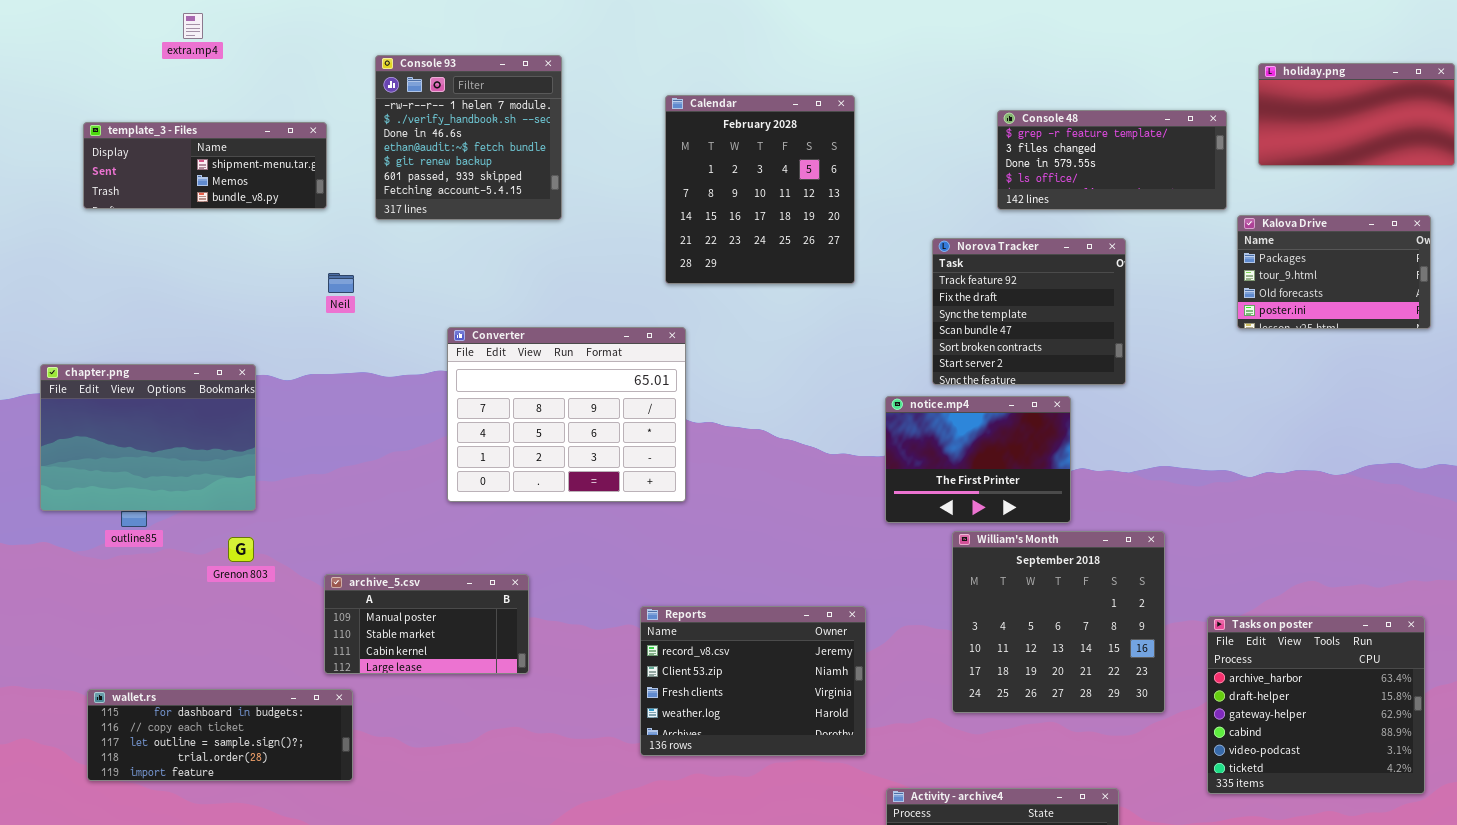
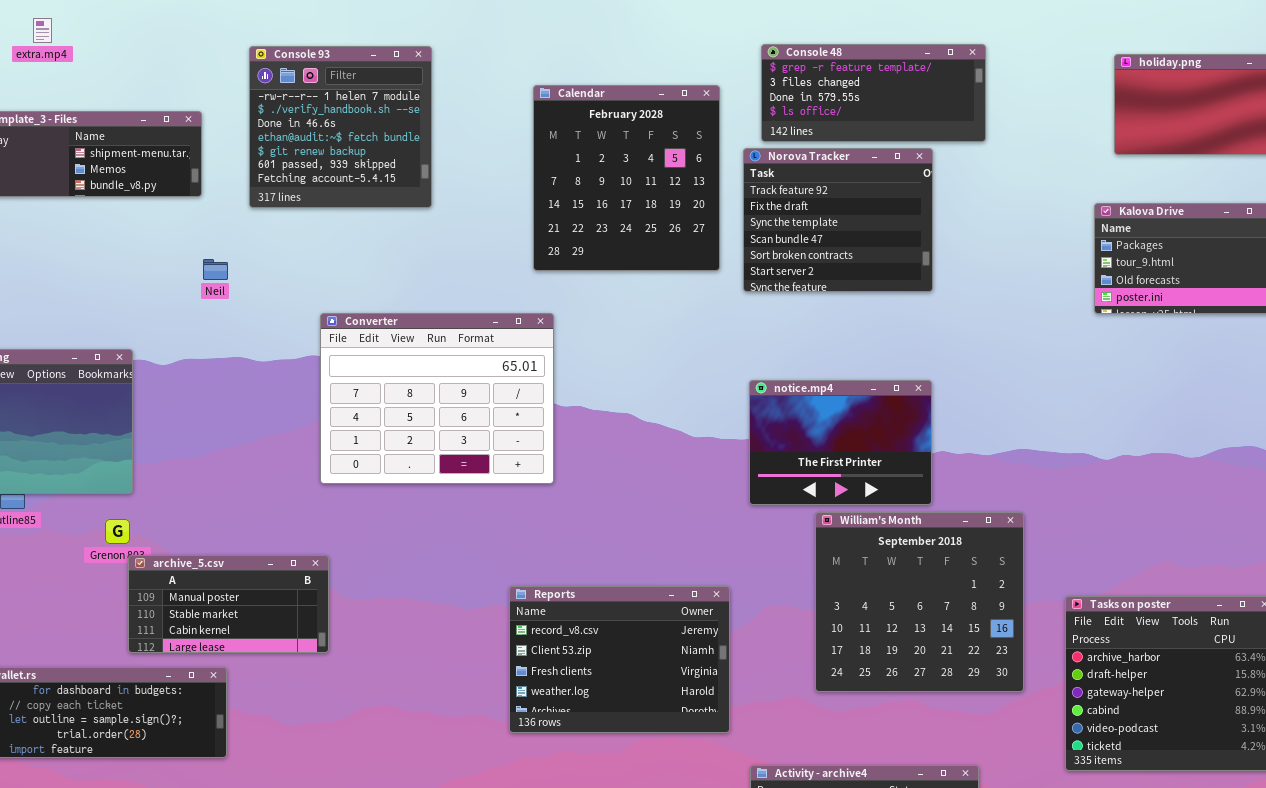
extra.mp4: [183,13,203,39] -> [33,18,52,43], moved
Console 48: [997,110,1227,210] -> [761,44,986,142], moved
Norova Tracker: [932,238,1126,385] -> [743,148,933,292], moved
archive_5.csv: [324,574,529,674] -> [128,555,329,653], moved

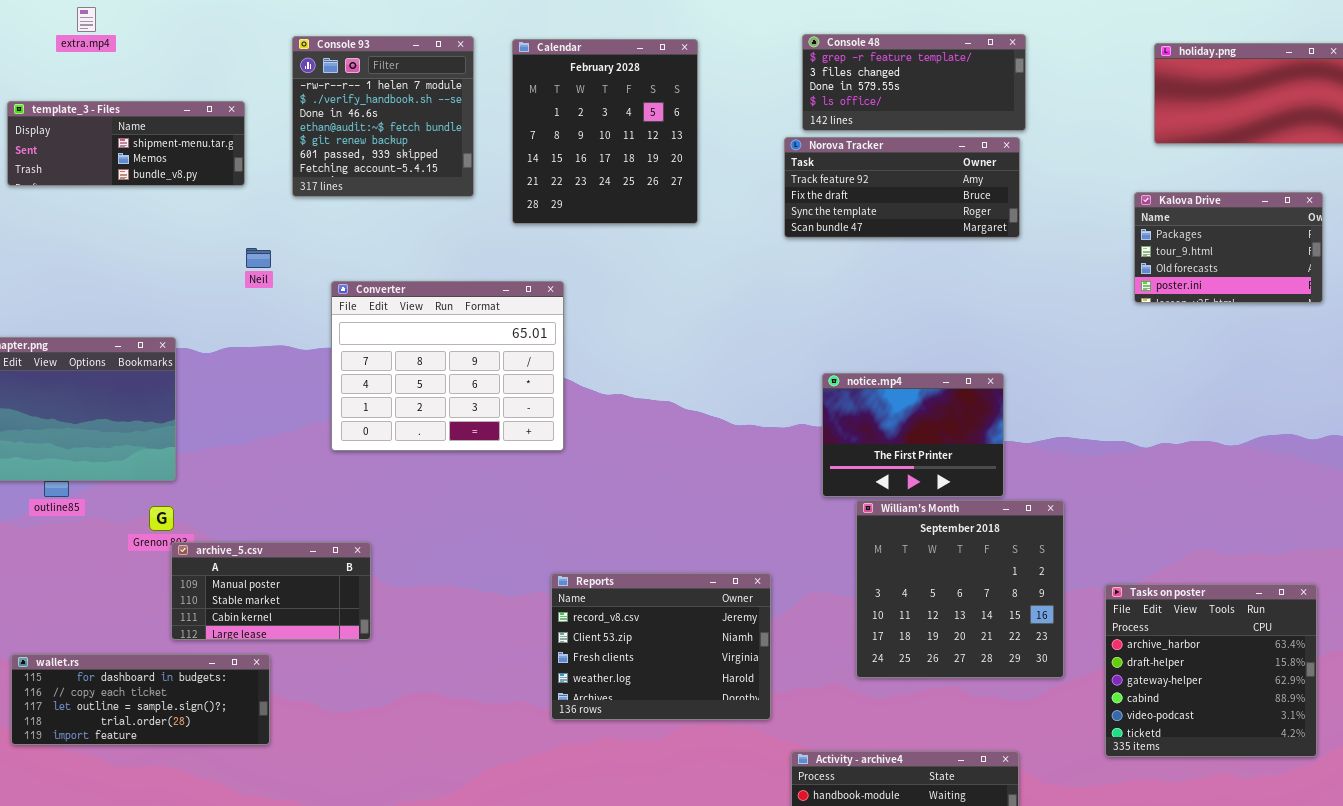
Calendar: [533,85,720,271] -> [512,39,698,224], moved
Norova Tracker: [743,148,933,292] -> [784,137,1020,238], resized
Converter: [320,313,554,484] -> [331,281,564,451], moved
notice.mp4: [749,380,932,505] -> [822,373,1004,497], moved

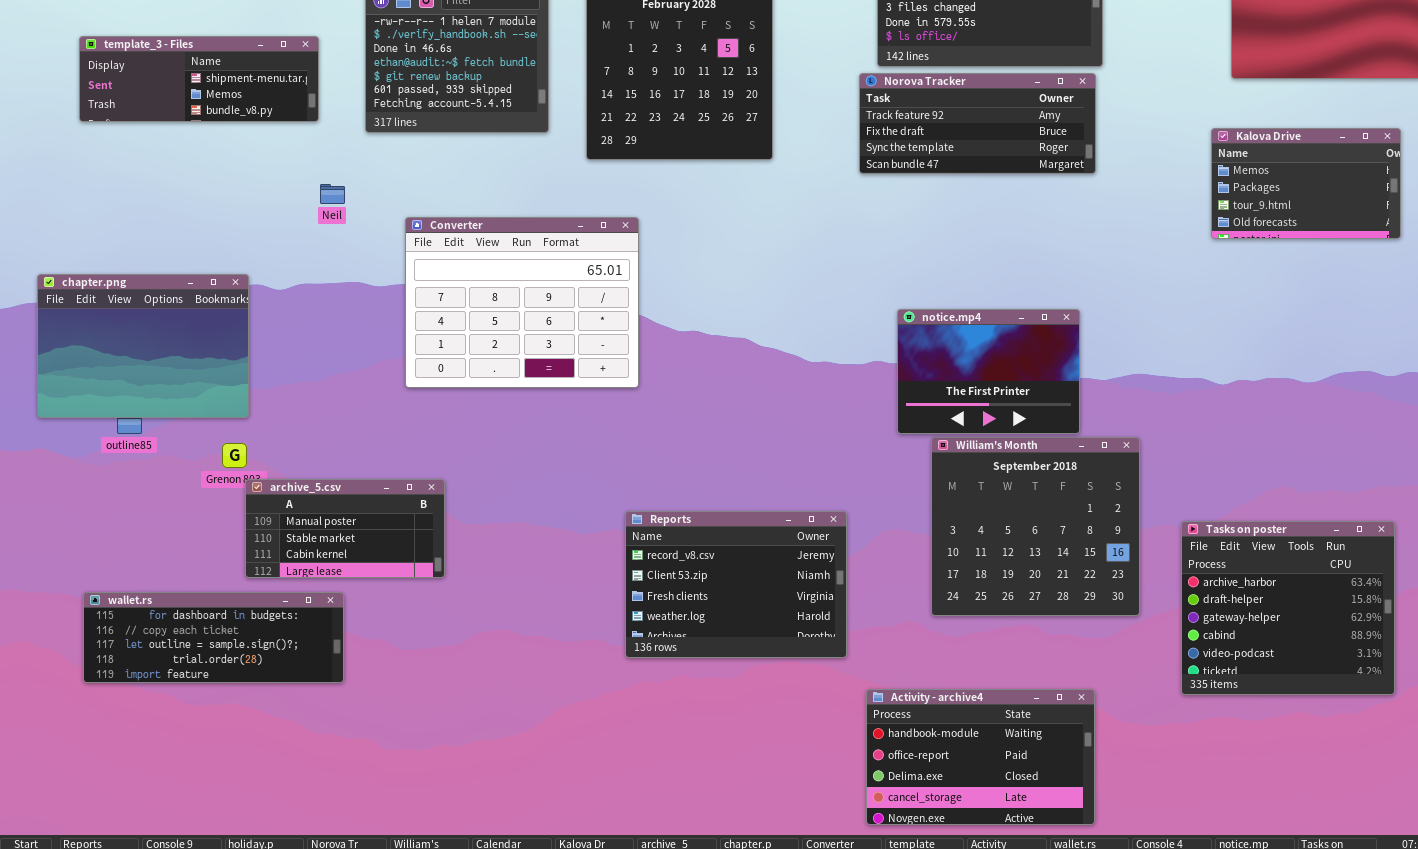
Kalova Drive: [1134,192,1323,303] -> [1211,128,1401,239], scrolled up 1 row

